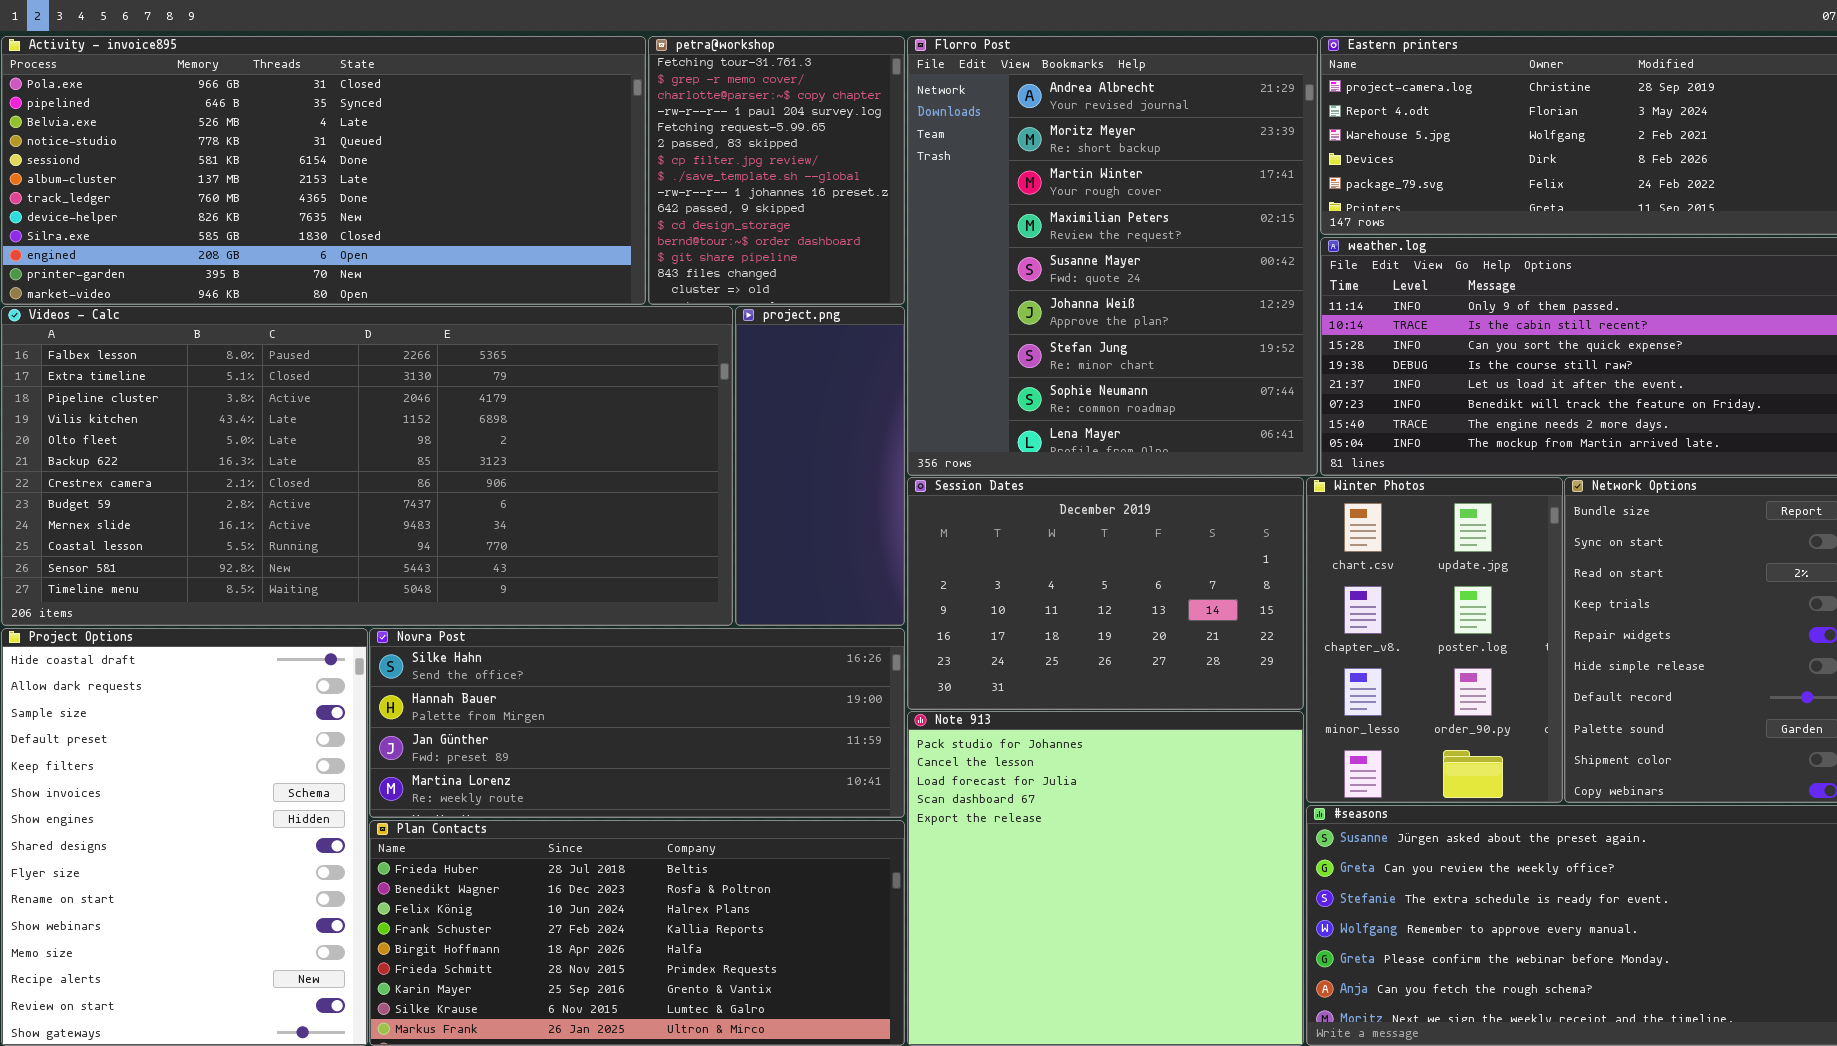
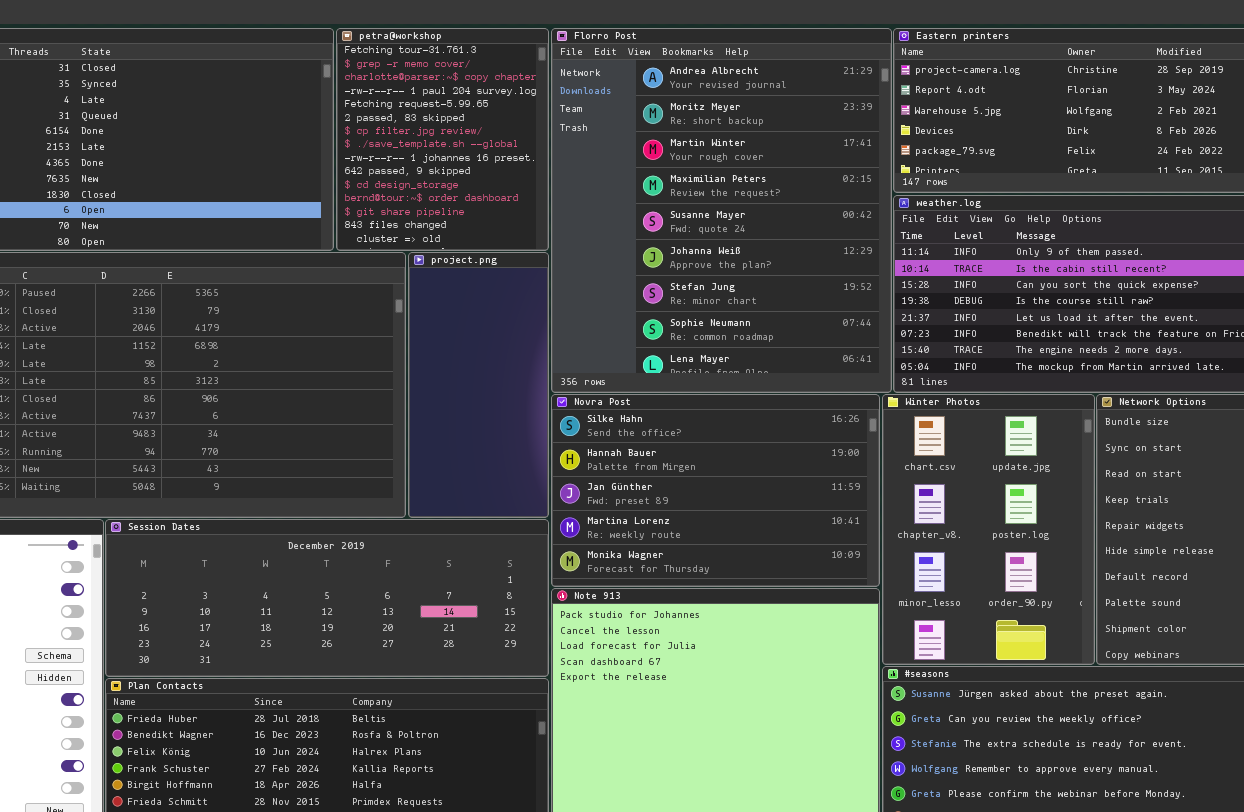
Session Dates: [907,477,1304,710] -> [105,519,549,677], moved, resized
Novra Post: [369,628,905,818] -> [551,394,880,587], moved, resized

